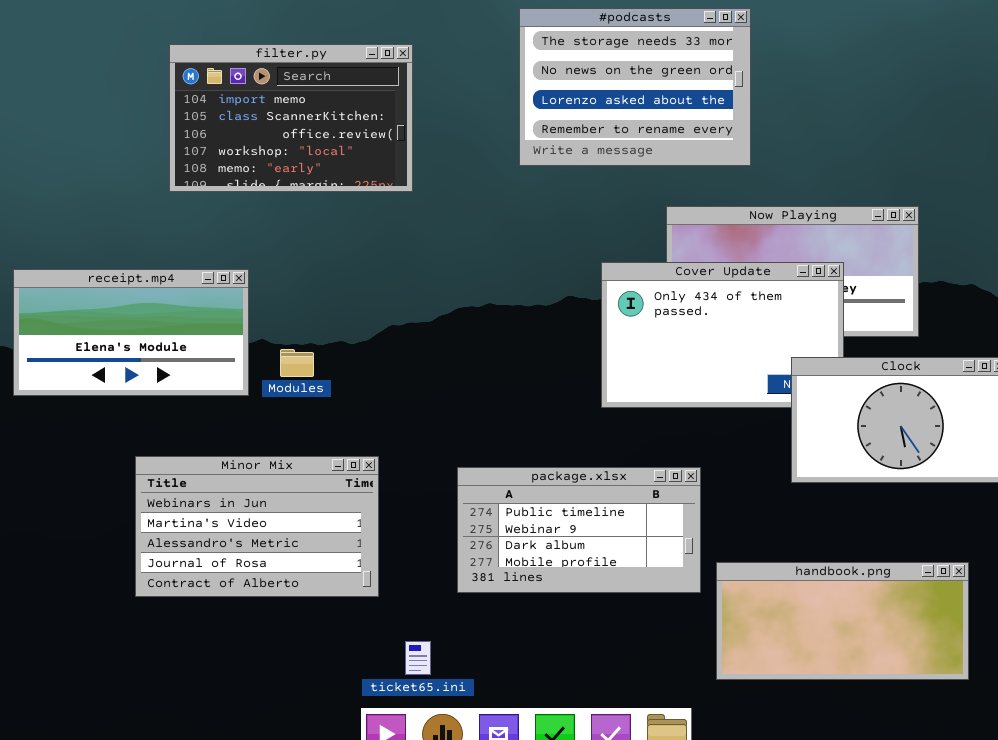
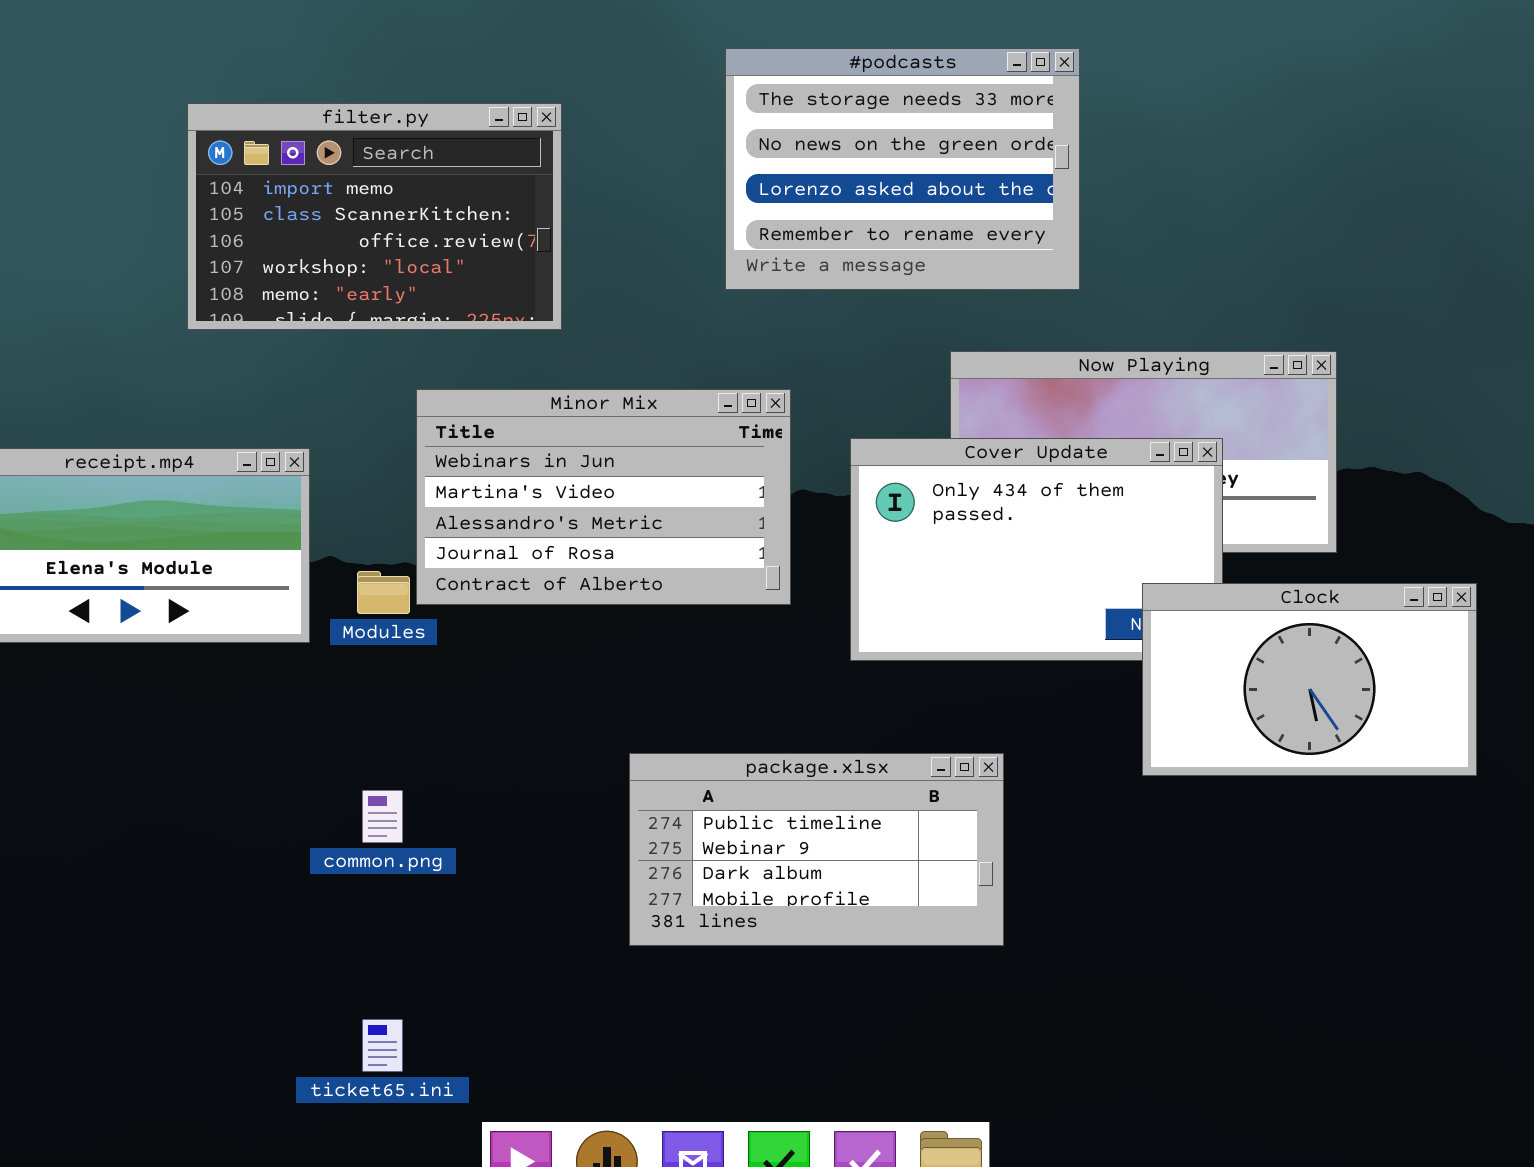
Minor Mix: [135,456,379,597] -> [416,389,791,605], moved
handbook.png: [716,562,969,680] -> none, closed
ticket65.ini: [405,641,431,675] -> [362,1019,403,1072], moved

